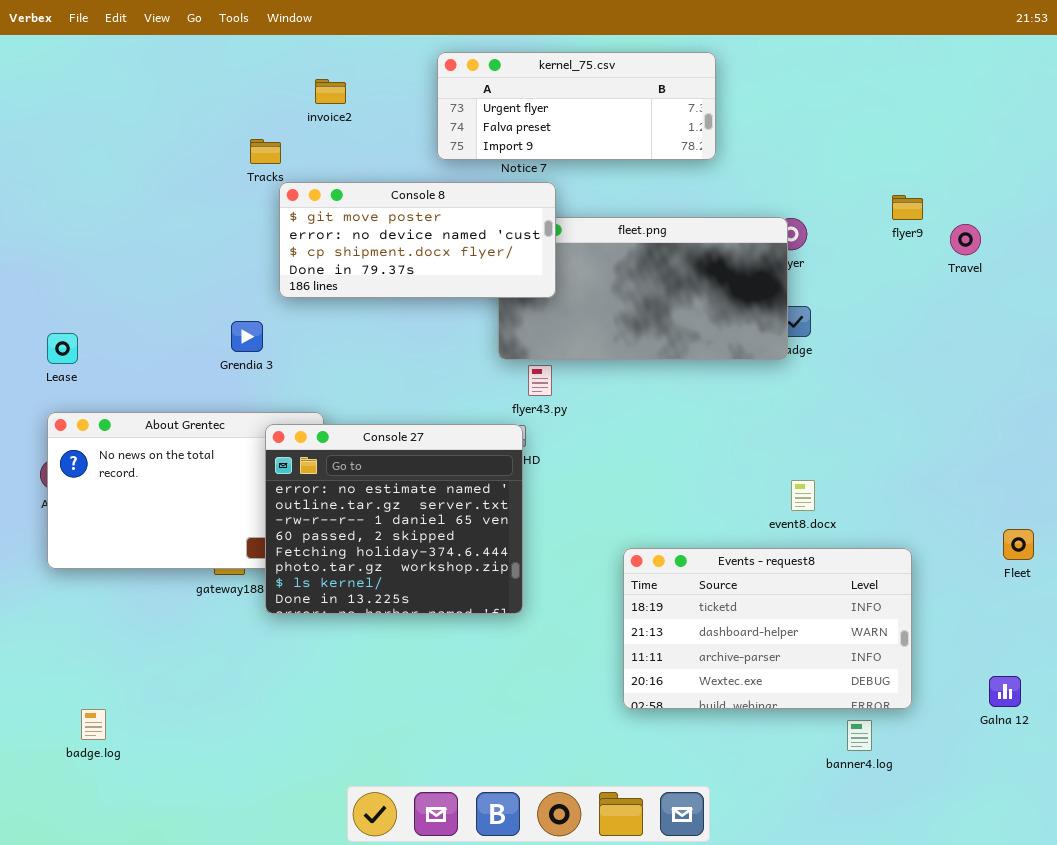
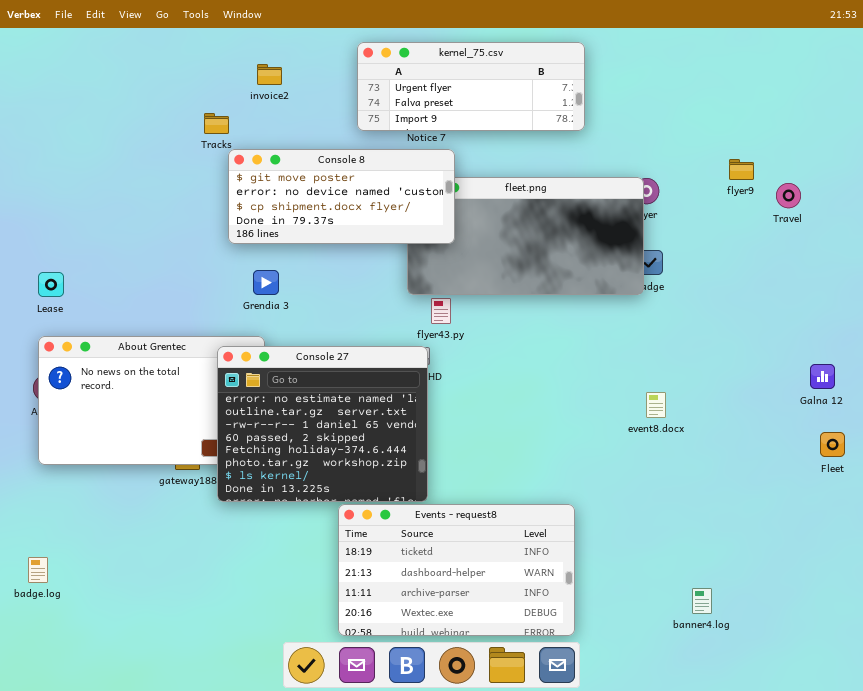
Grendia 3: [231,321,263,352] -> [253,270,279,295], moved
Events - request8: [623,548,912,709] -> [338,504,575,636], moved
Galna 12: [989,676,1021,707] -> [810,364,835,389], moved
badge.log: [81,709,106,740] -> [28,557,48,583], moved

